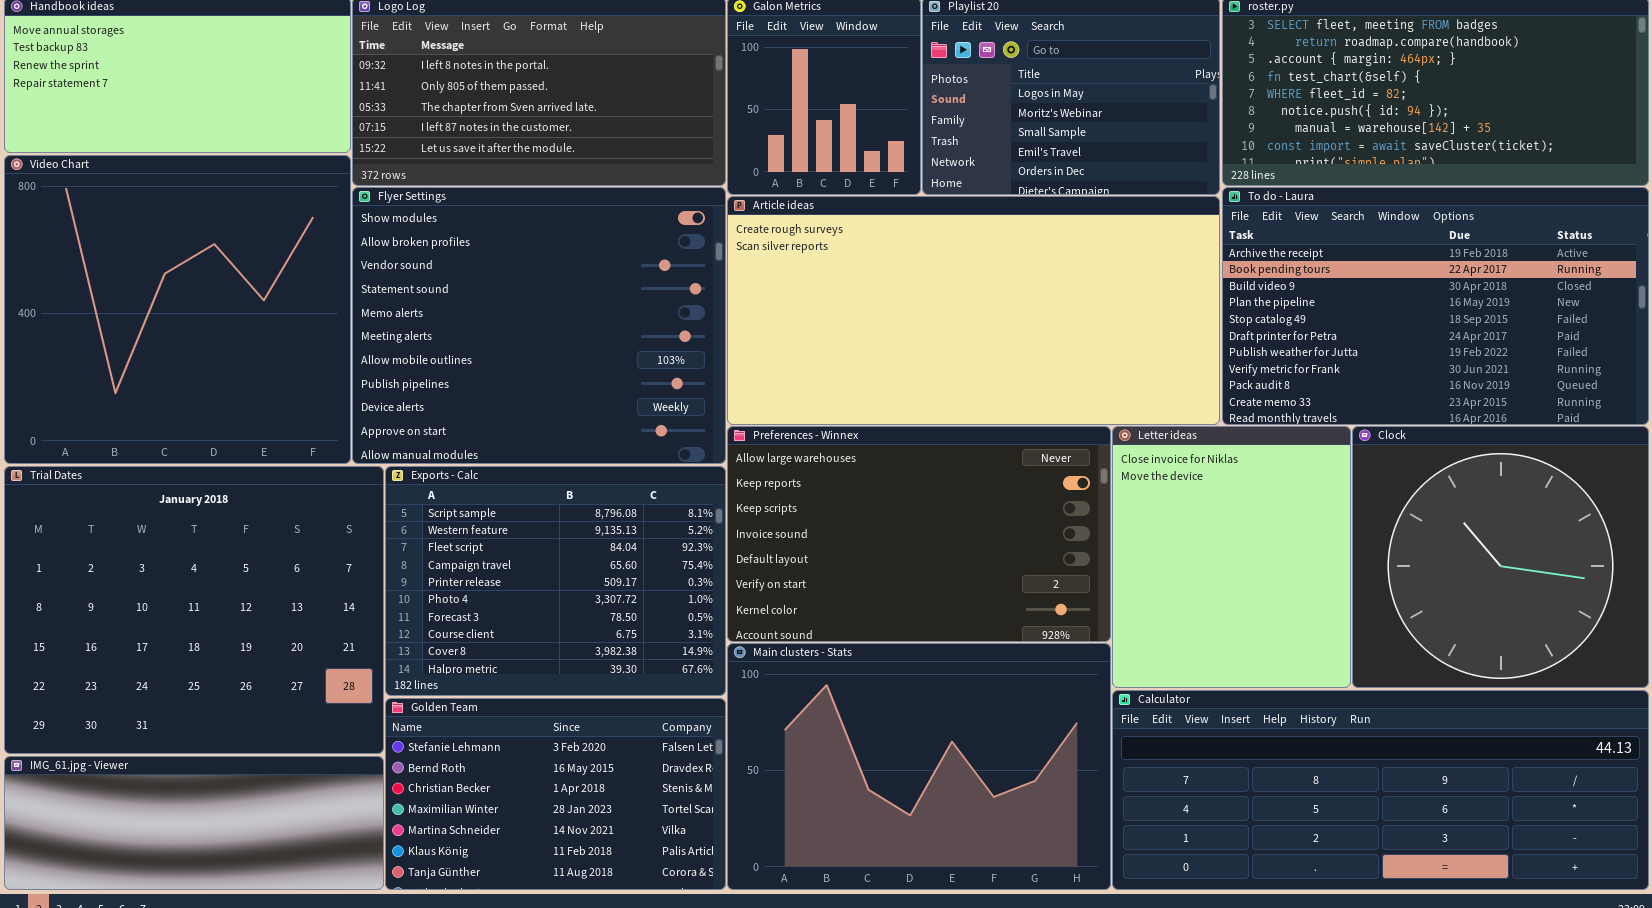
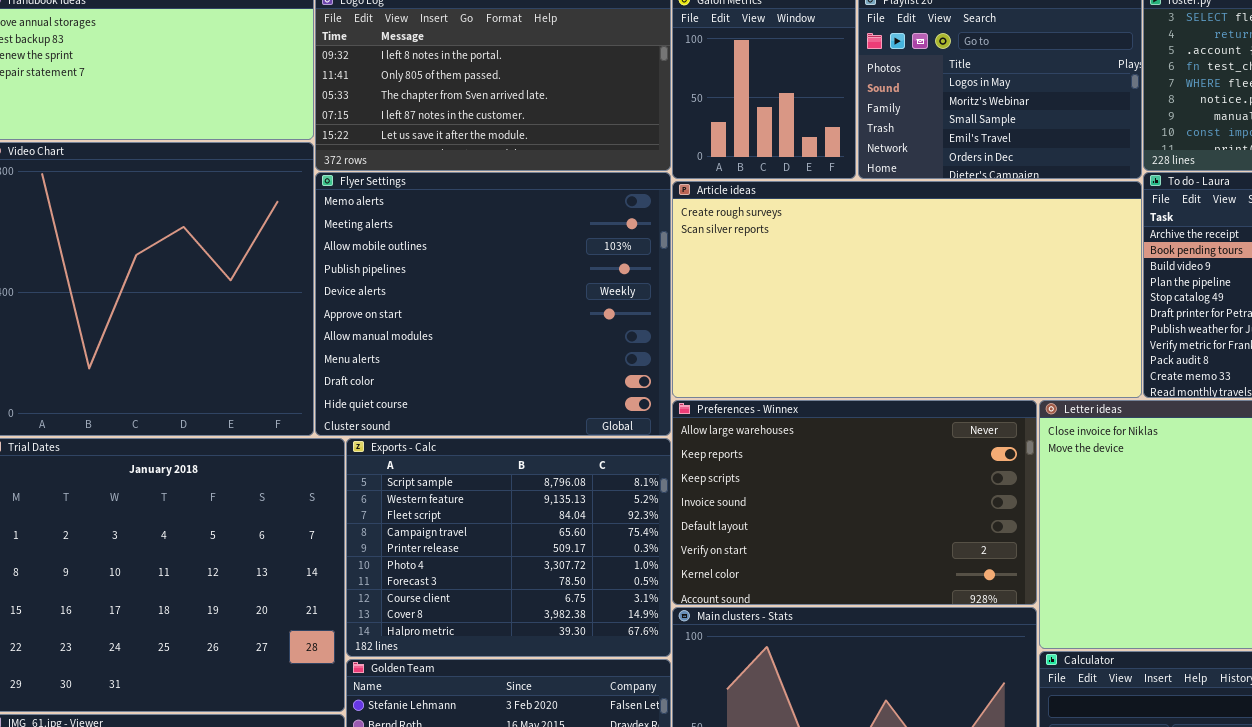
Flyer Settings: [352,187,726,464] -> [315,172,671,436], scrolled down 4 rows

